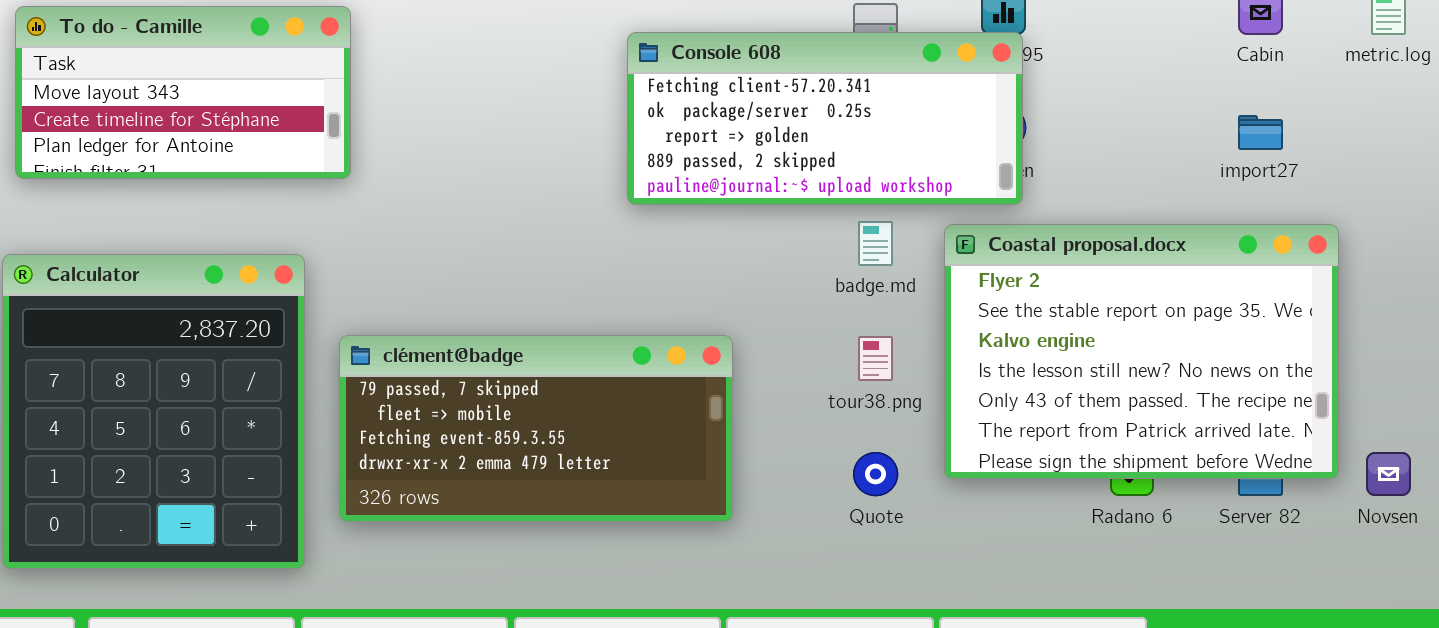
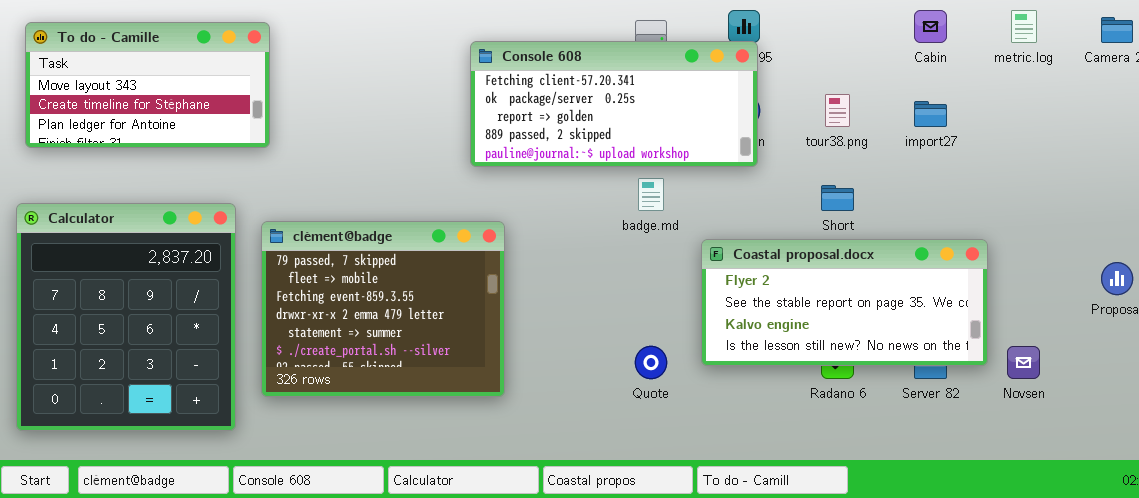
Coastal proposal.docx: [944,224,1339,479] -> [701,239,988,366], resized
clément@badge: [339,335,733,522] -> [261,221,505,397], resized
tour38.png: [858,336,893,381] -> [825,94,850,127], moved

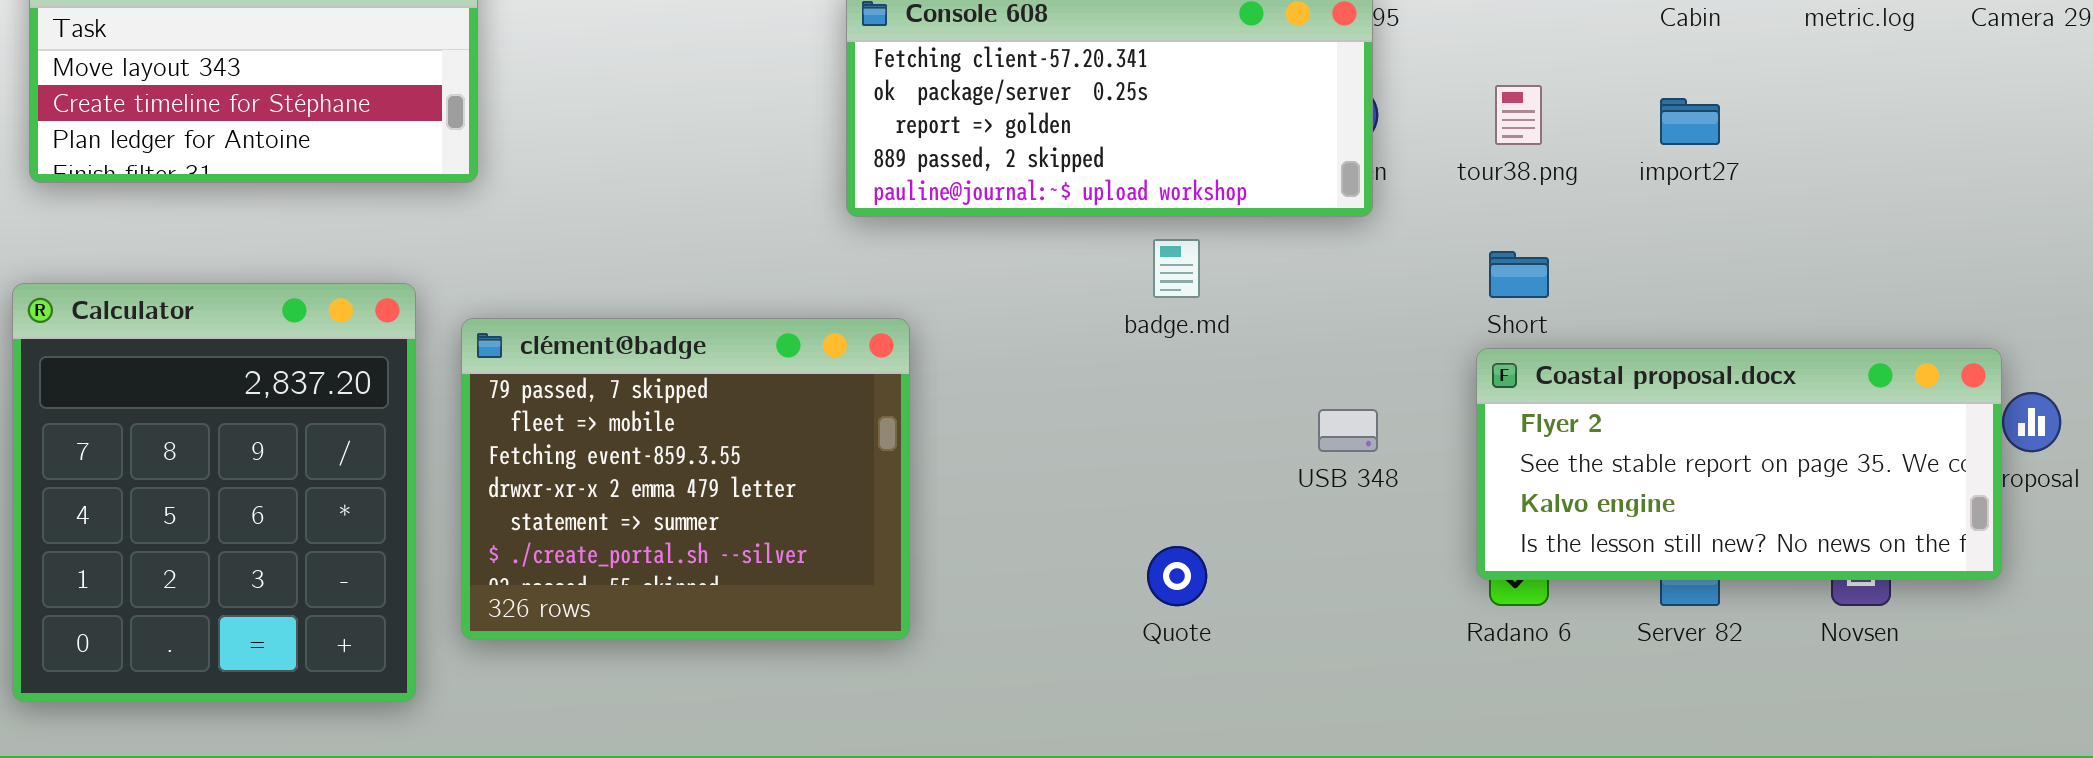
Coastal proposal.docx: [701,239,988,366] -> [1476,348,2002,580], moved

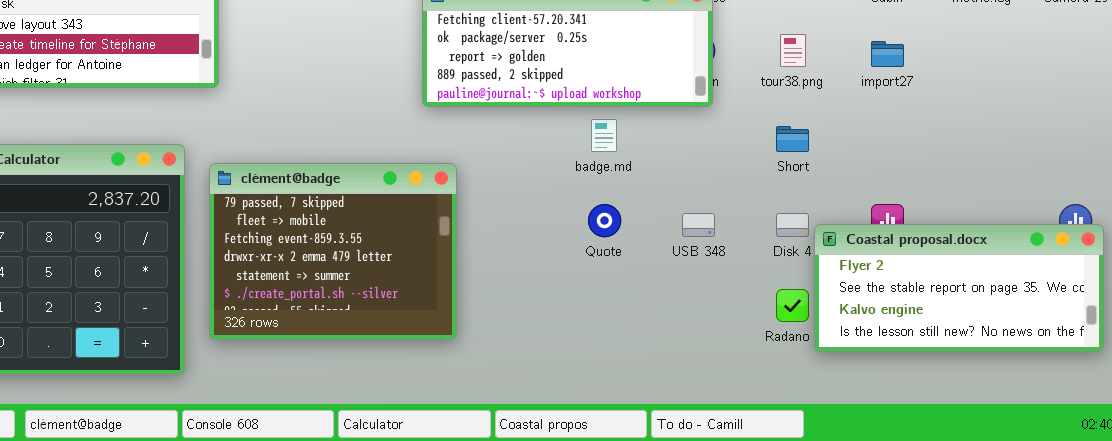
Coastal proposal.docx: [1476,348,2002,580] -> [814,224,1104,352], moved
Quote: [1147,546,1207,606] -> [588,204,621,237], moved

